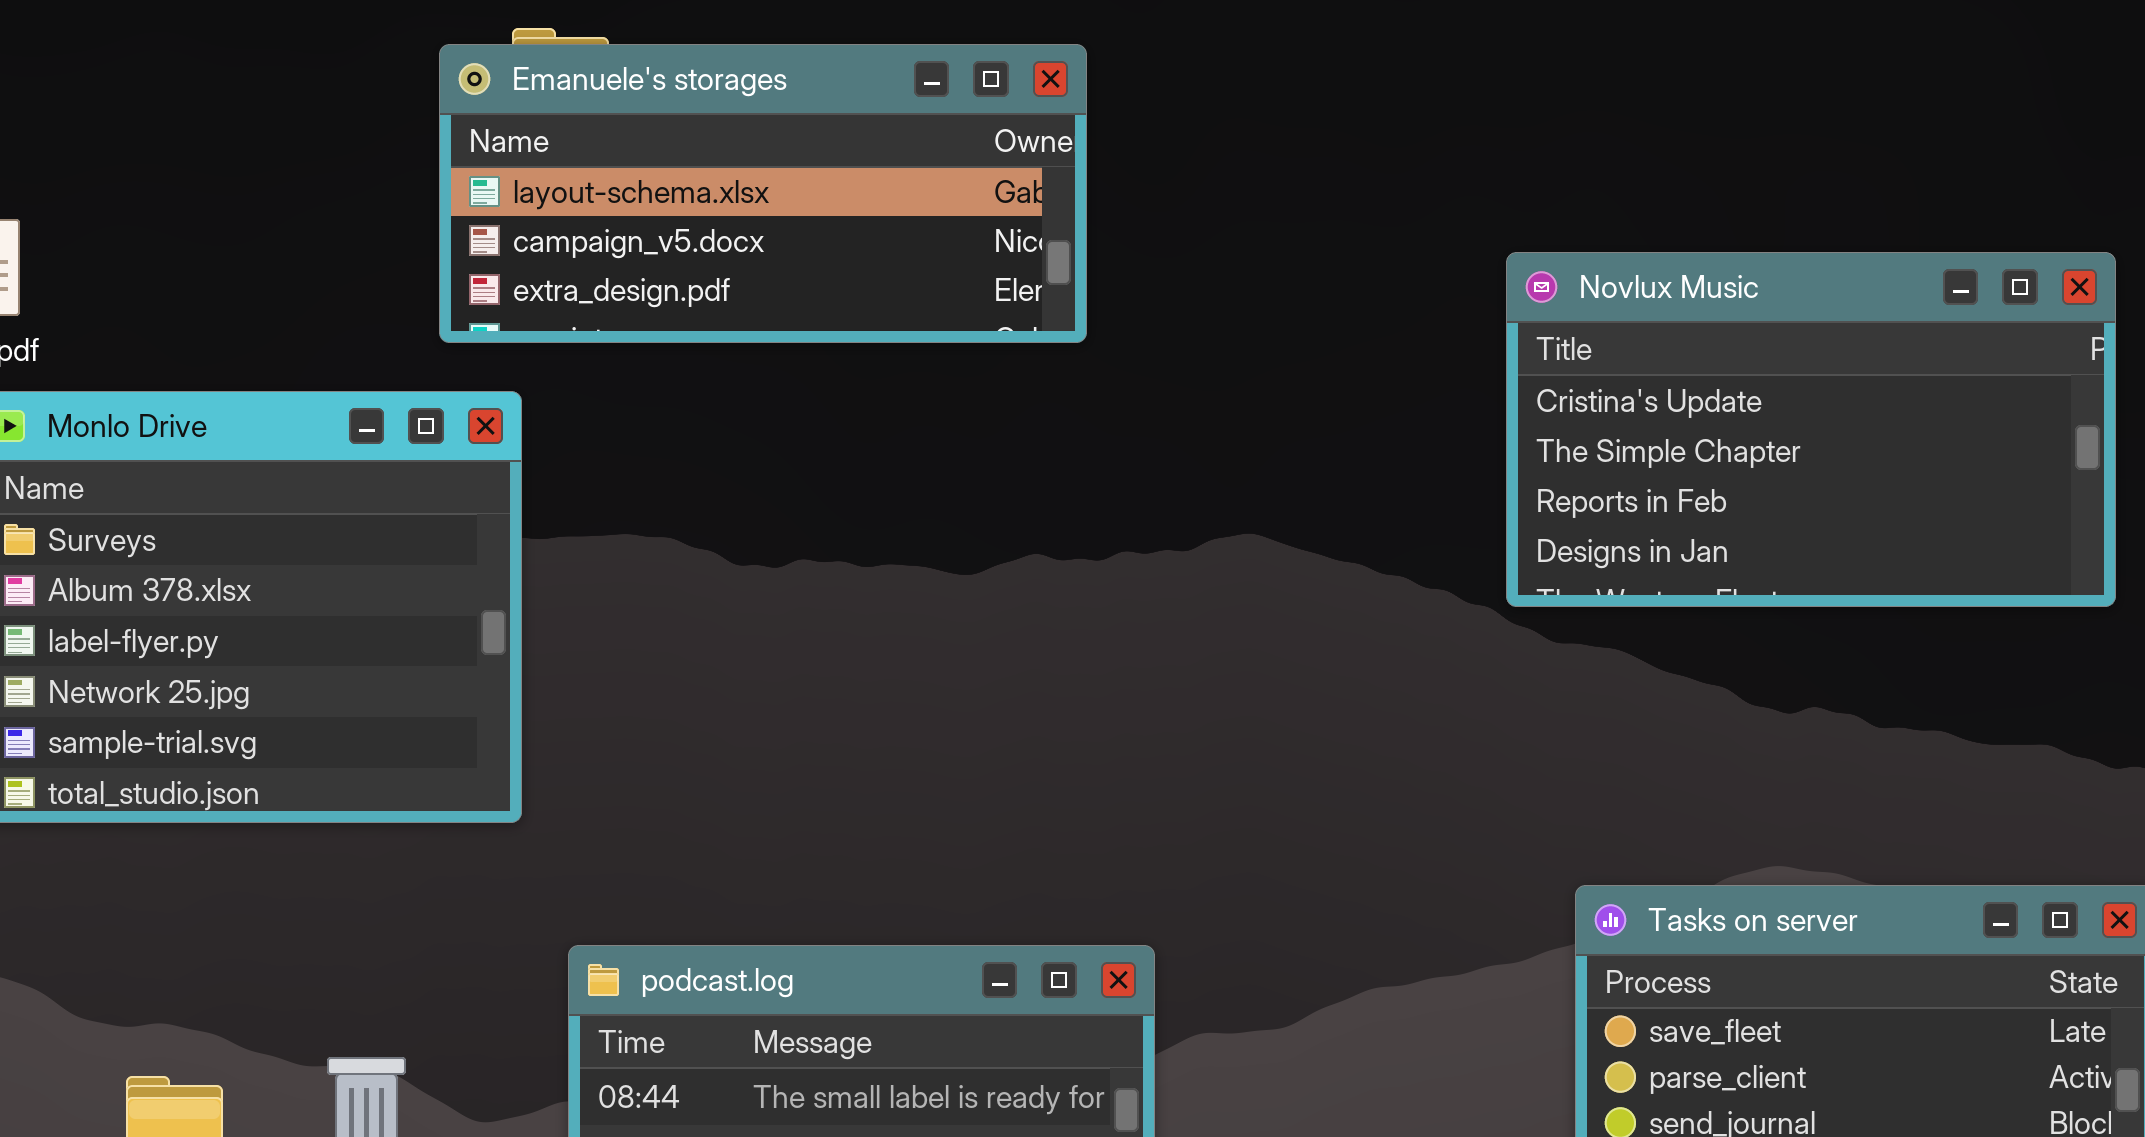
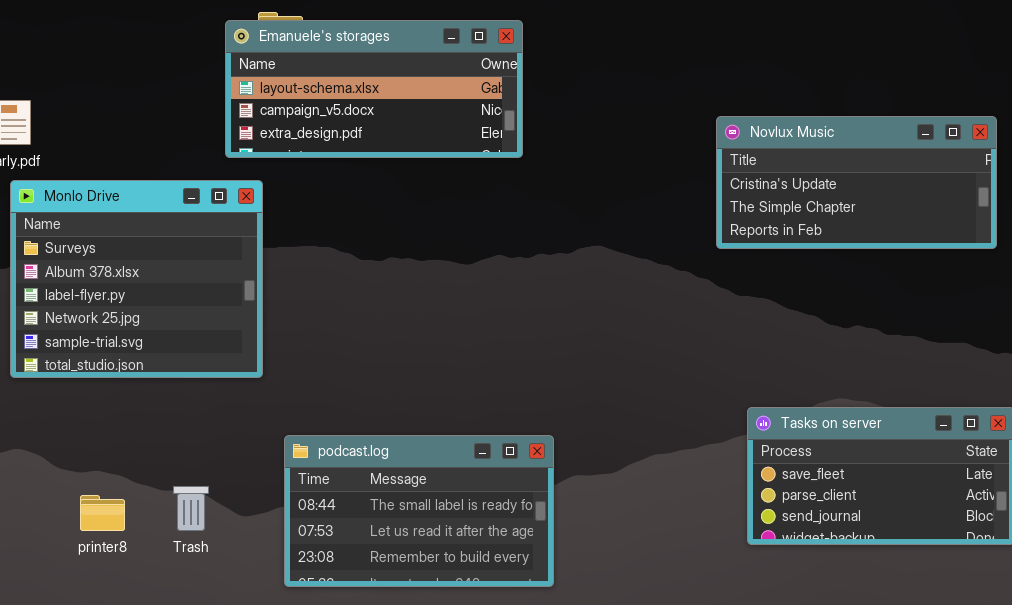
Novlux Music: [1506,252,2116,607] -> [716,116,997,249], resized

